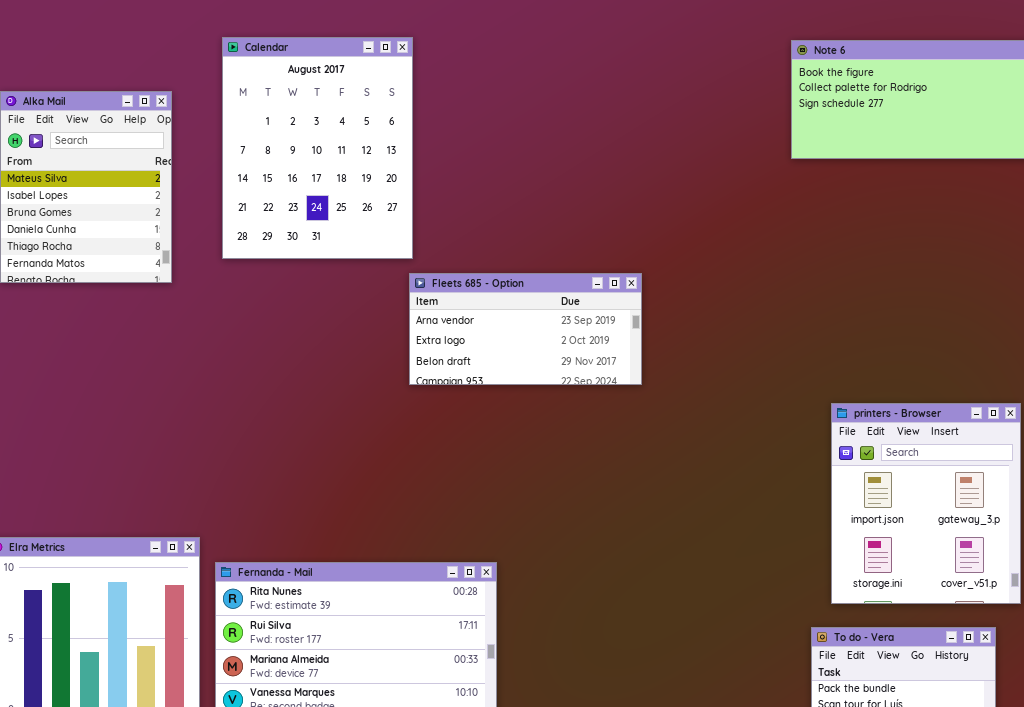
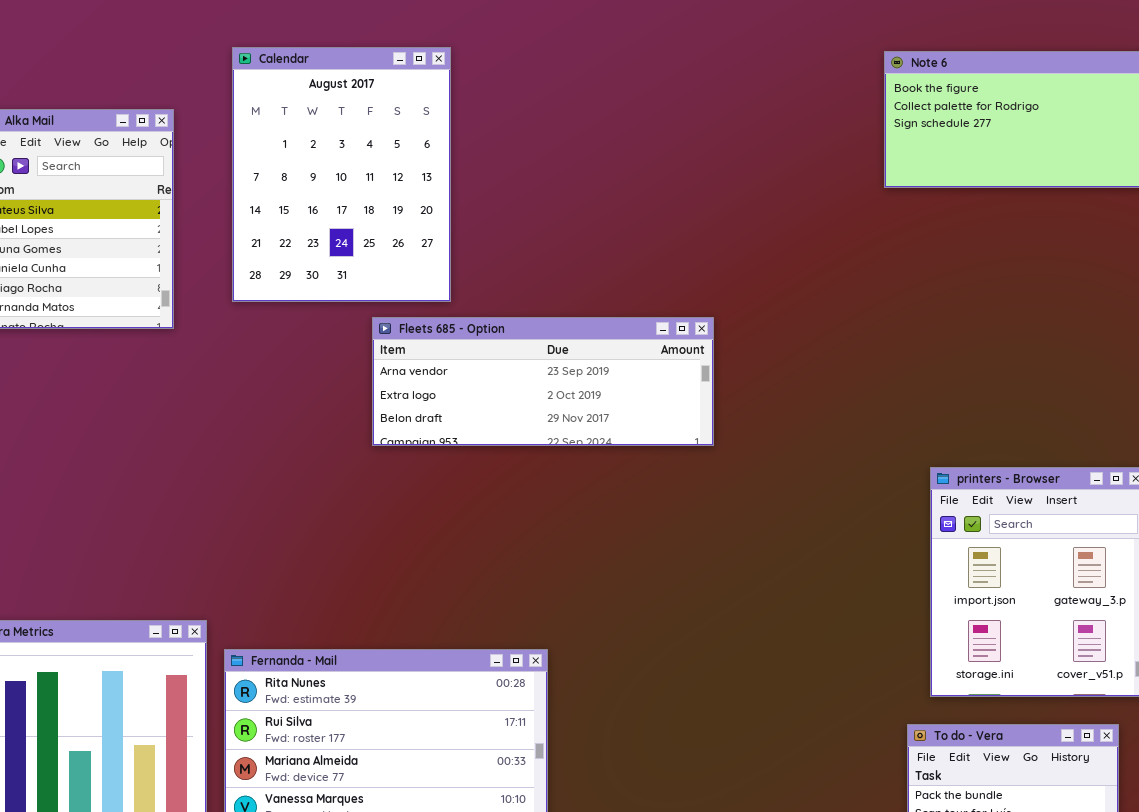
Fleets 685 - Option: [409,273,642,385] -> [372,317,714,446], resized

